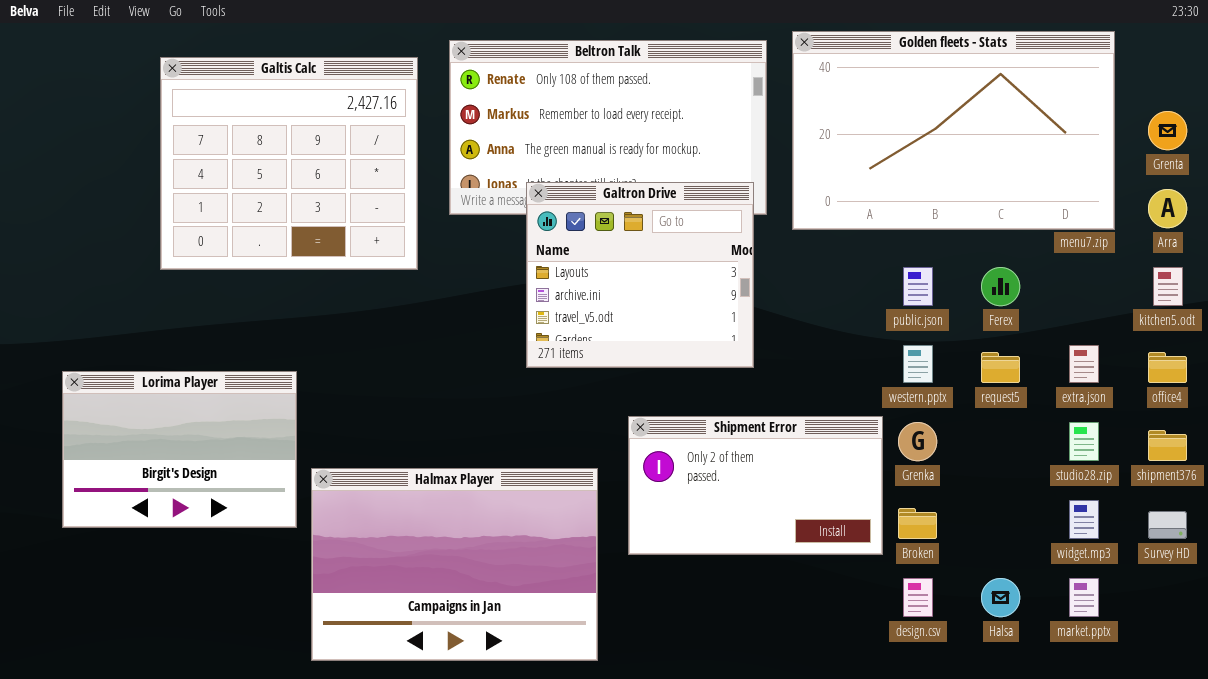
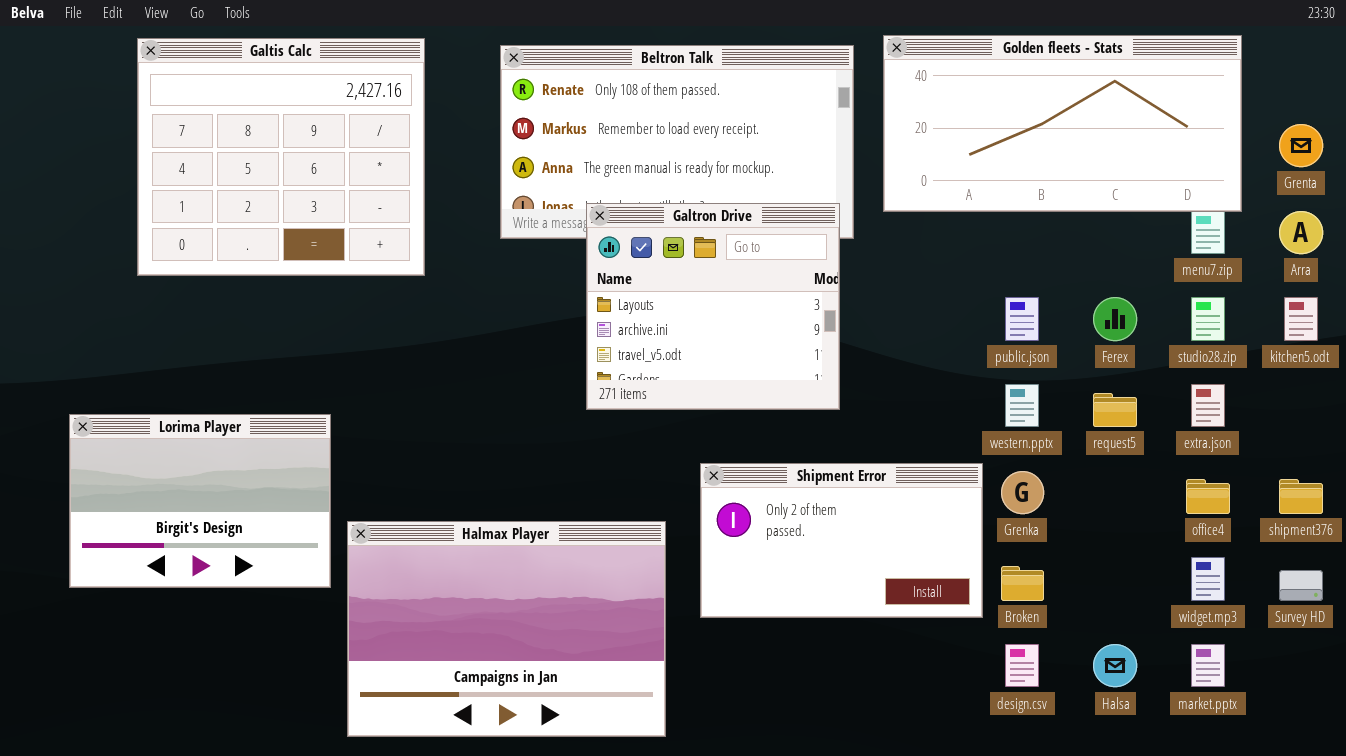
Golden fleets - Stats: [792,31,1115,230] -> [883,35,1242,212], resized
Galtis Calc: [160,57,418,270] -> [137,38,425,276], moved
office4: [1148,352,1187,383] -> [1186,479,1230,514], moved
studio28.zip: [1069,422,1099,461] -> [1191,297,1225,341], moved

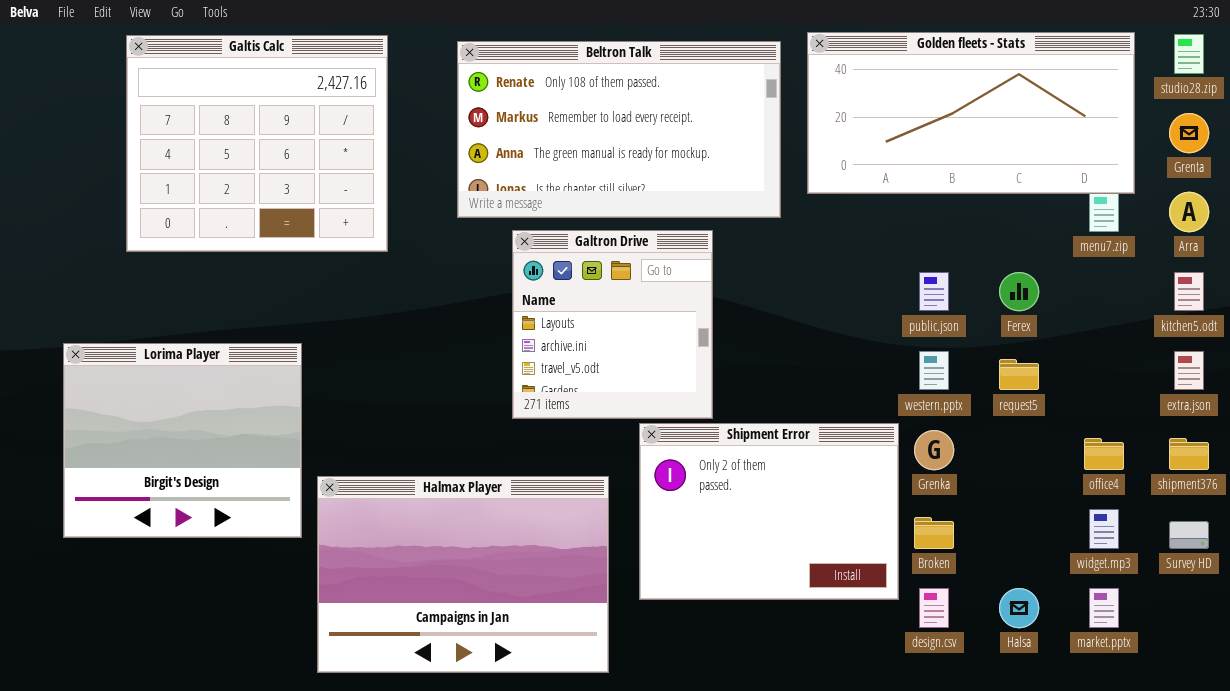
Galtron Drive: [586,203,840,410] -> [512,230,713,419], moved, resized
studio28.zip: [1191,297,1225,341] -> [1174,34,1204,74], moved
extra.json: [1191,384,1225,427] -> [1174,351,1204,390], moved
Lorima Player: [69,414,331,588] -> [63,343,302,538], resized
Shipment Error: [700,463,983,618] -> [639,423,899,600], resized

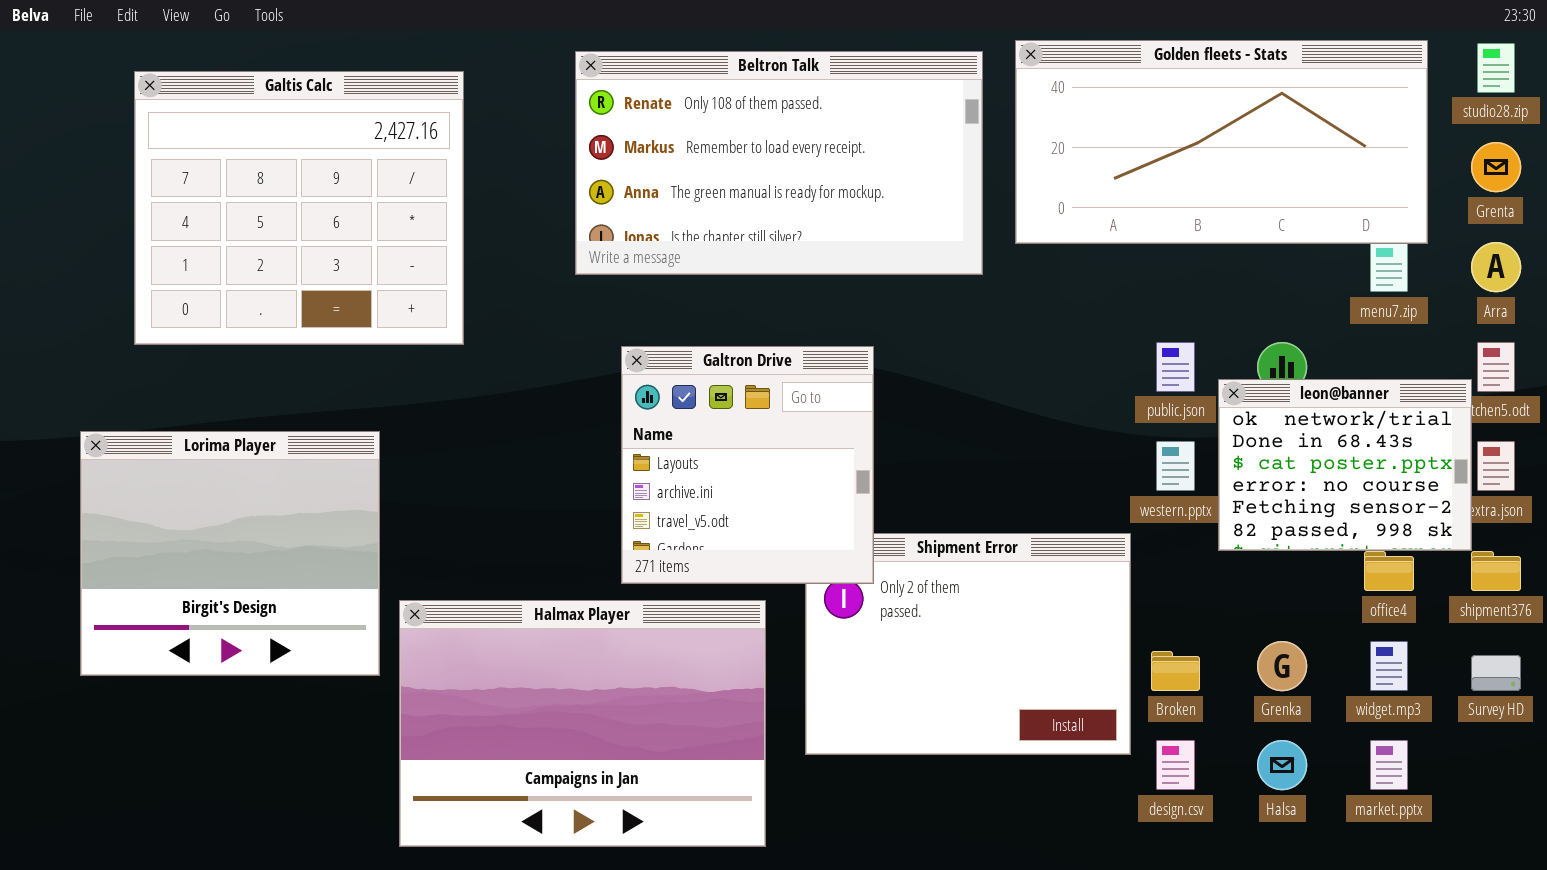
Galtis Calc: [126,35,388,252] -> [134,71,464,345], moved
Galtron Drive: [512,230,713,419] -> [621,346,874,584], moved
leon@banner: none -> [1218,379,1472,551], opened
Grenka: [914,430,954,470] -> [1257,641,1307,691], moved

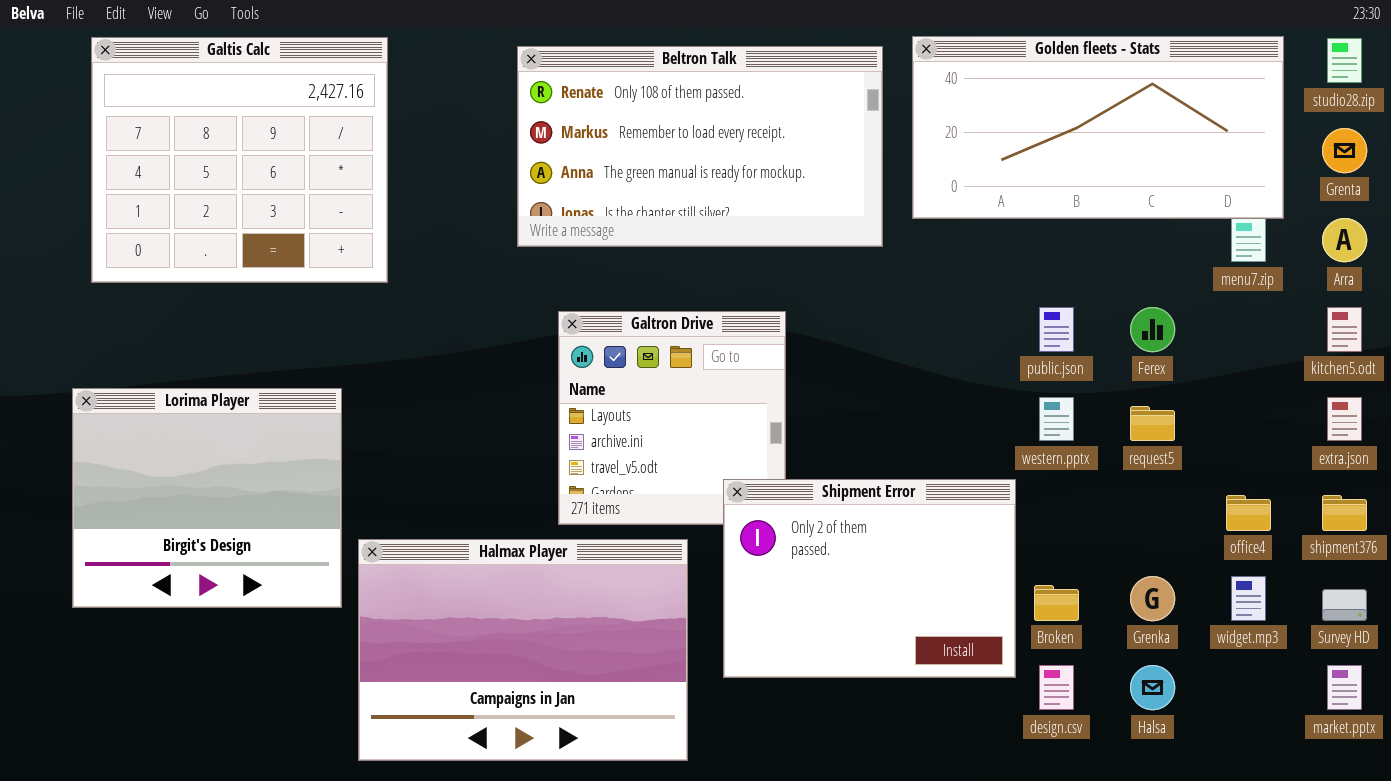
Galtis Calc: [134,71,464,345] -> [91,37,388,283], moved
leon@banner: [1218,379,1472,551] -> none, closed
Shipment Error: [805,533,1131,755] -> [723,479,1016,678], raised
market.pptx: [1370,740,1408,790] -> [1327,665,1362,710], moved

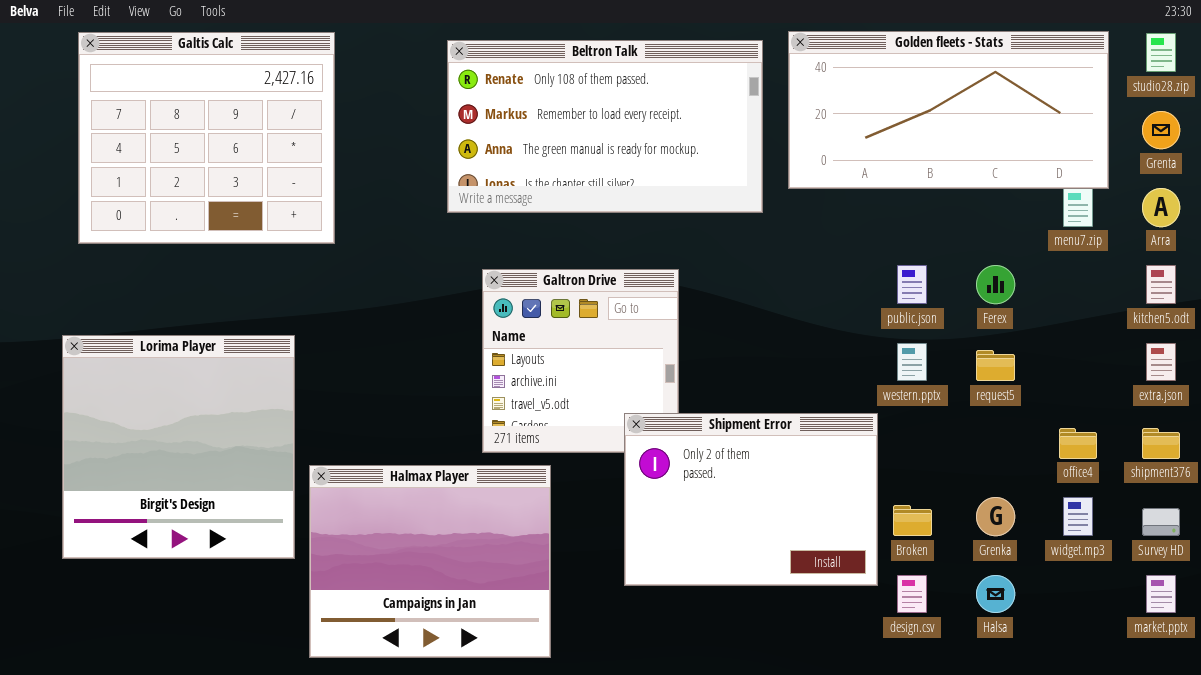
Lorima Player: [72,388,342,608] -> [62,335,295,559], resized
Halmax Player: [358,539,688,761] -> [309,465,551,658], resized

